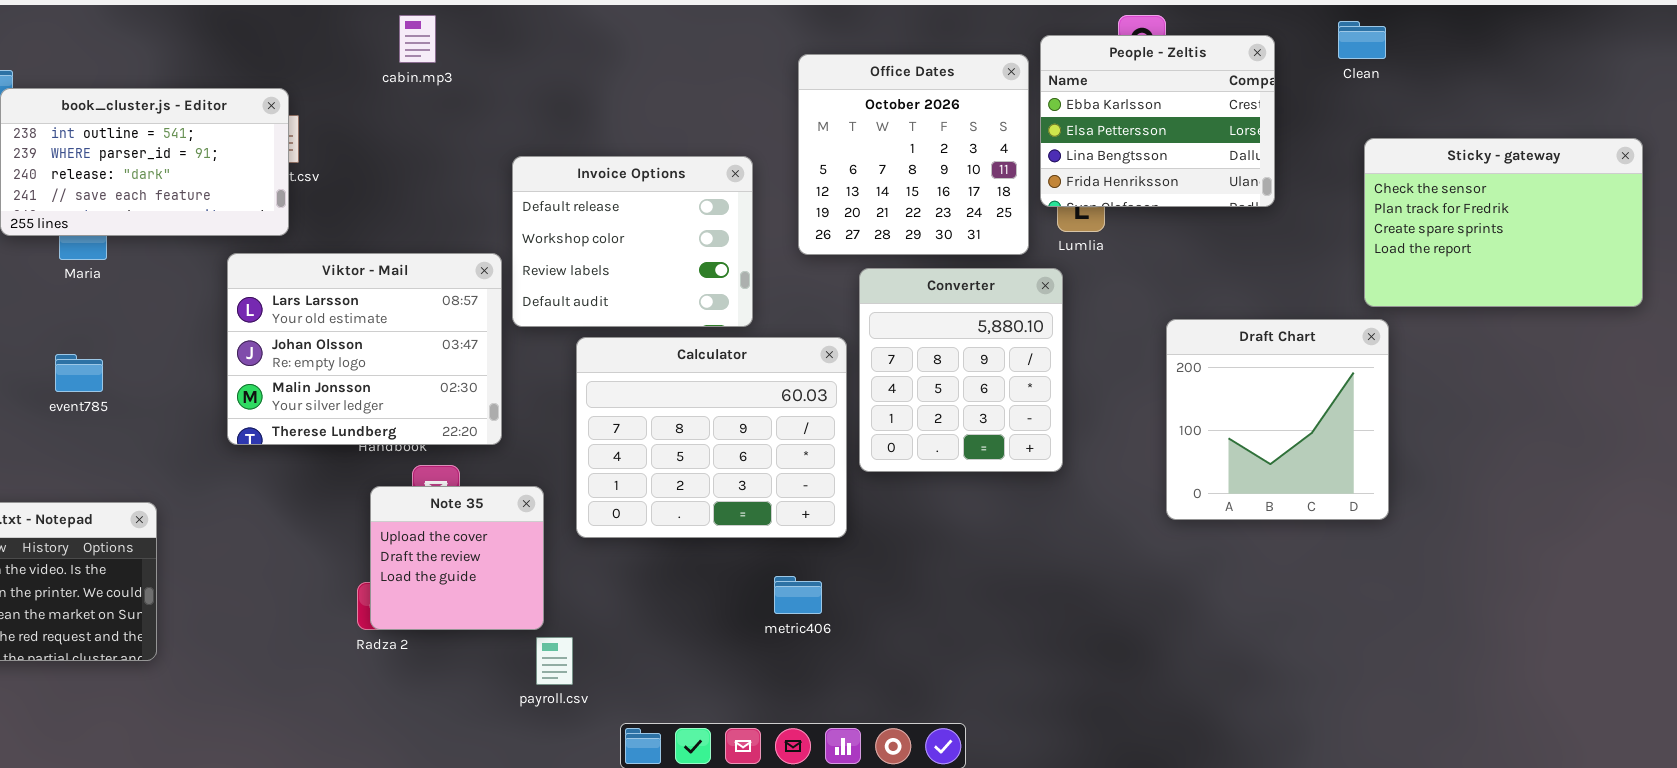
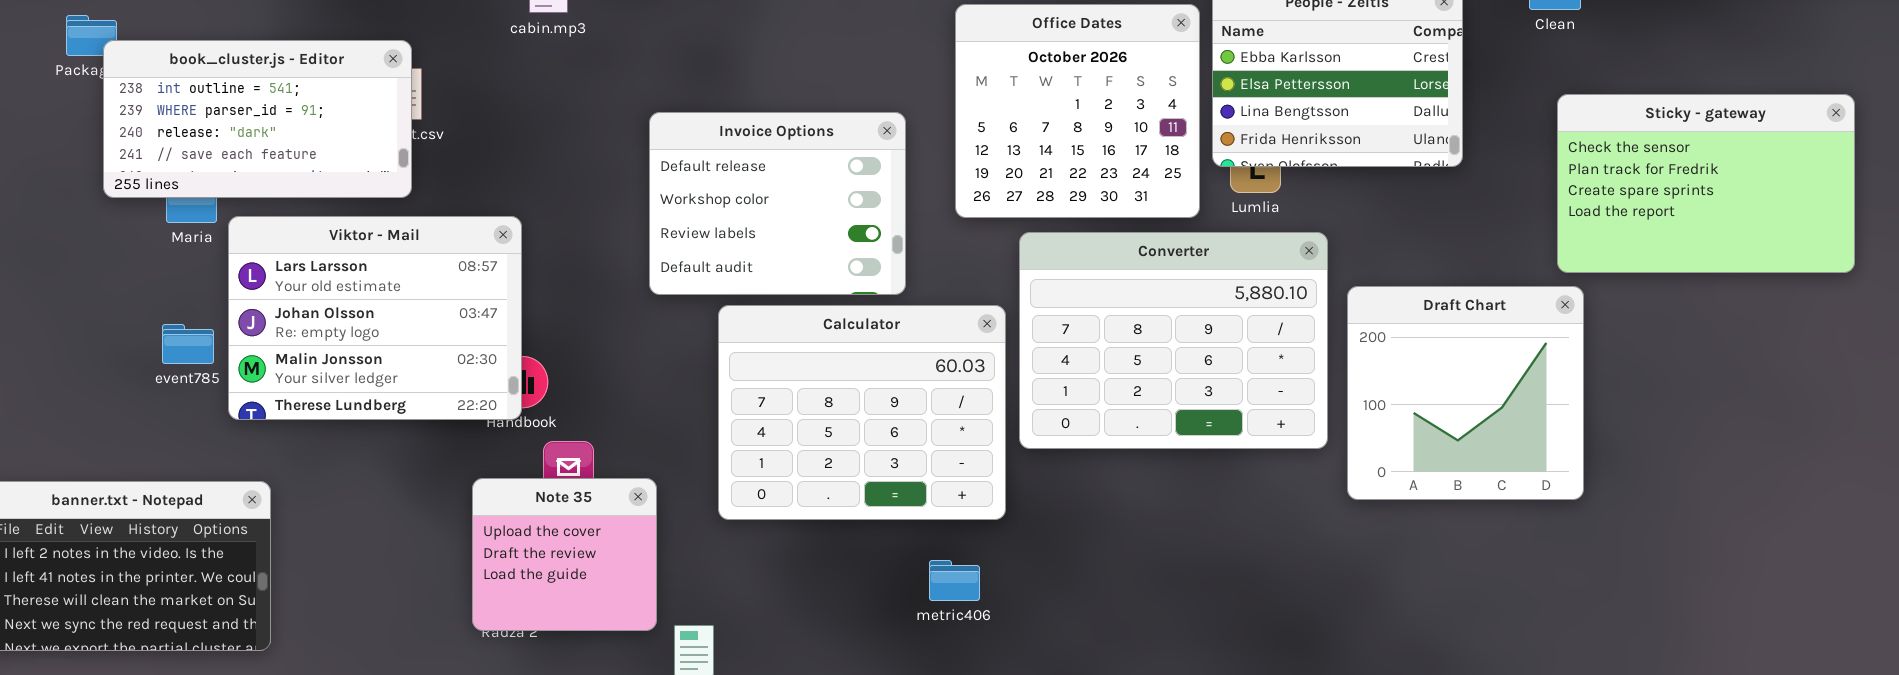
Viktor - Mail: [227,253,502,445] -> [228,216,522,420], moved
Converter: [859,268,1063,472] -> [1019,232,1328,449], resized
Note 35: [370,486,544,630] -> [472,478,657,631], moved

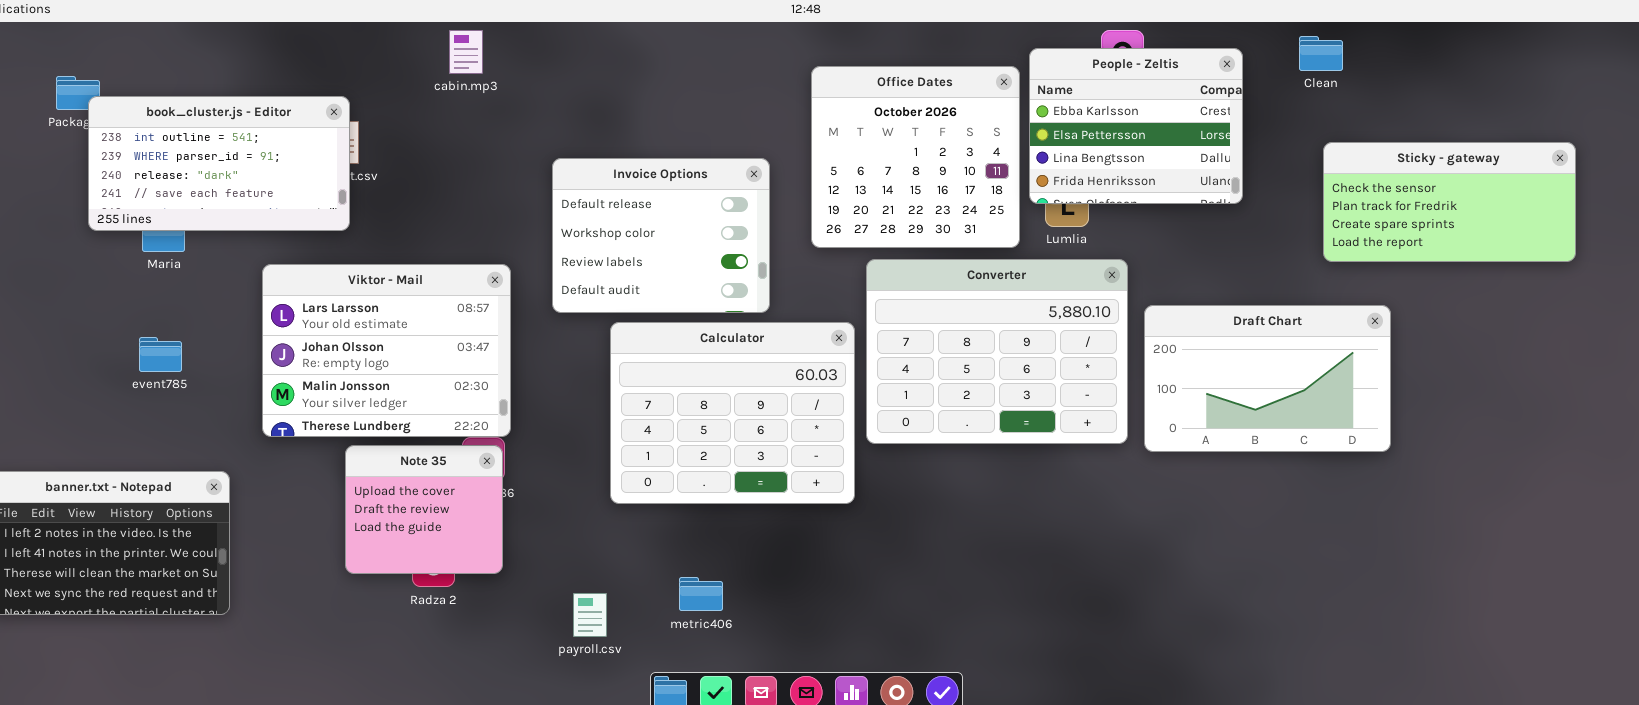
Sticky - gateway: [1557,94,1855,273] -> [1323,142,1576,262], resized
Viktor - Mail: [228,216,522,420] -> [262,264,511,437], moved
Draft Chart: [1347,286,1584,500] -> [1144,305,1391,452], resized
Note 35: [472,478,657,631] -> [345,445,503,574], moved
metric406: [929,560,980,601] -> [679,577,723,611], moved

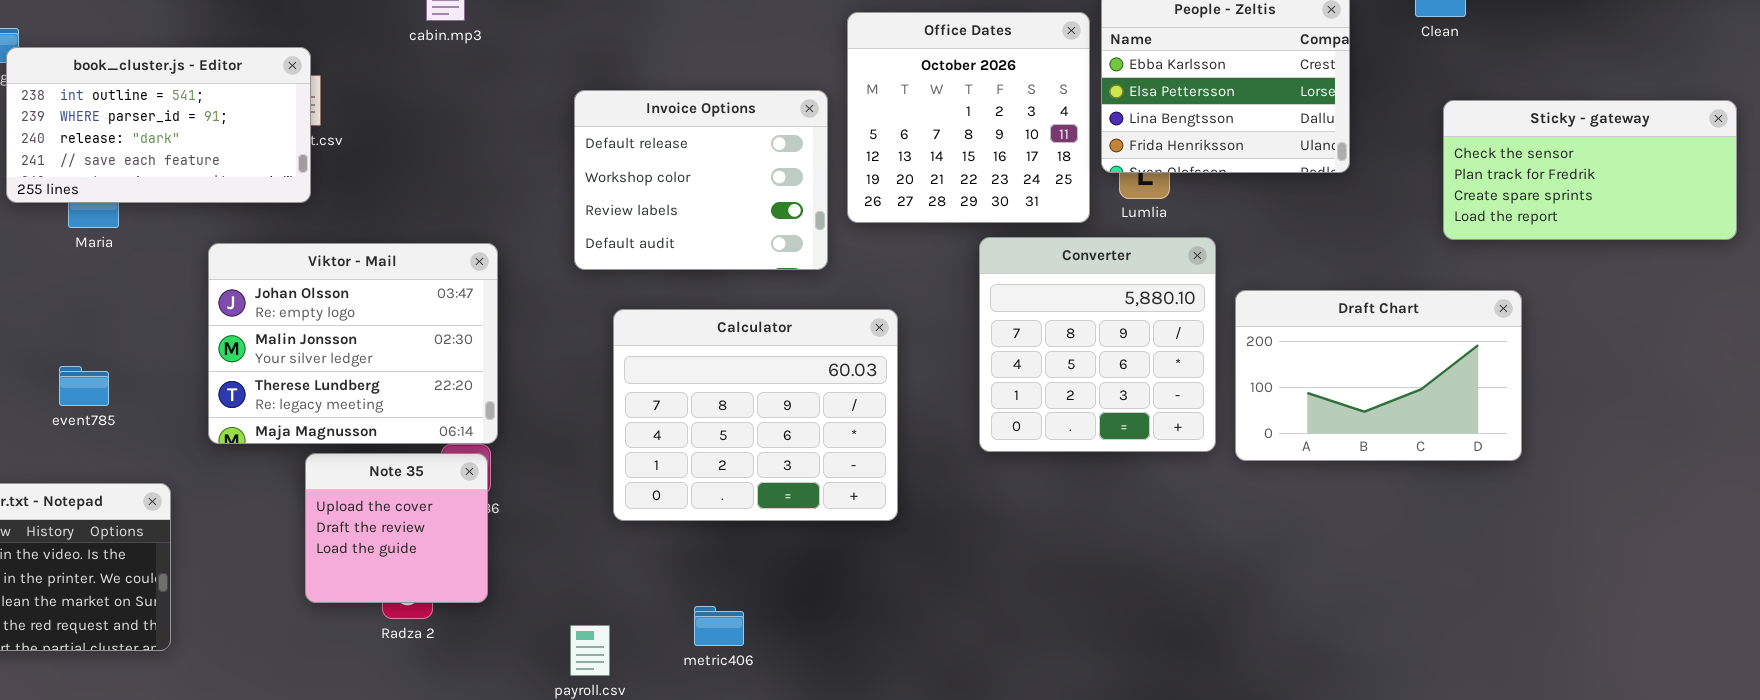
Invoice Options: [552,158,770,313] -> [574,90,828,270], moved
Converter: [866,259,1128,444] -> [979,237,1216,452], resized
Viktor - Mail: [262,264,511,437] -> [208,243,498,444], scrolled down 1 row
event785: [139,337,182,372] -> [59,366,109,406], moved

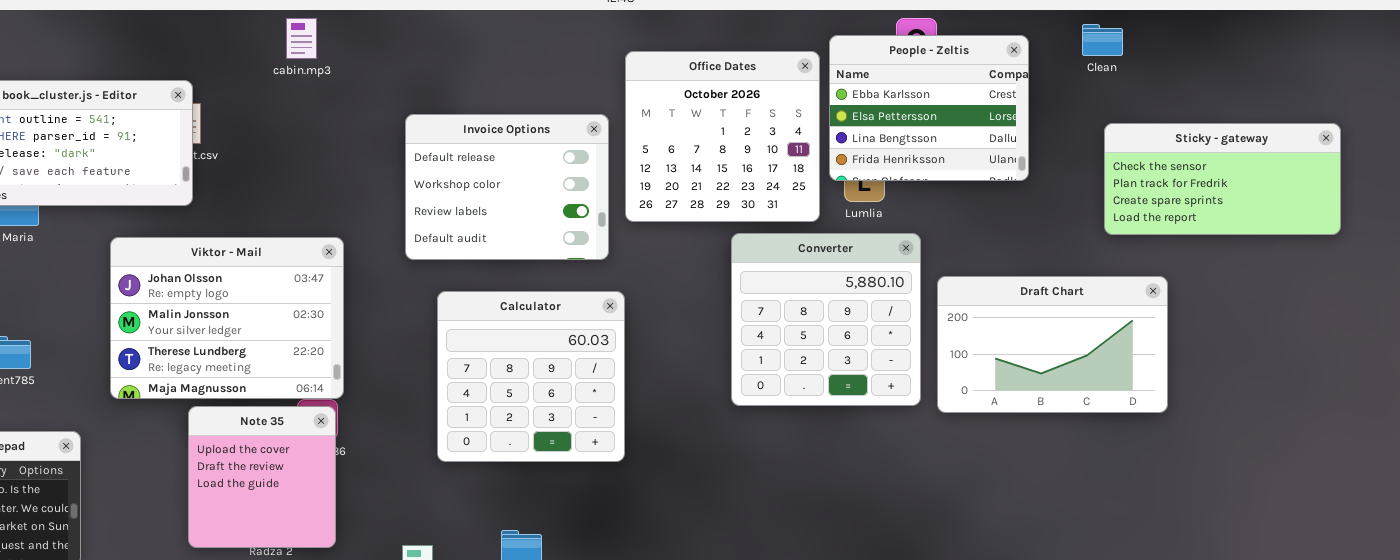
Calculator: [613,309,898,521] -> [437,291,625,462], resized
Note 35: [305,453,488,603] -> [188,406,336,548], resized

